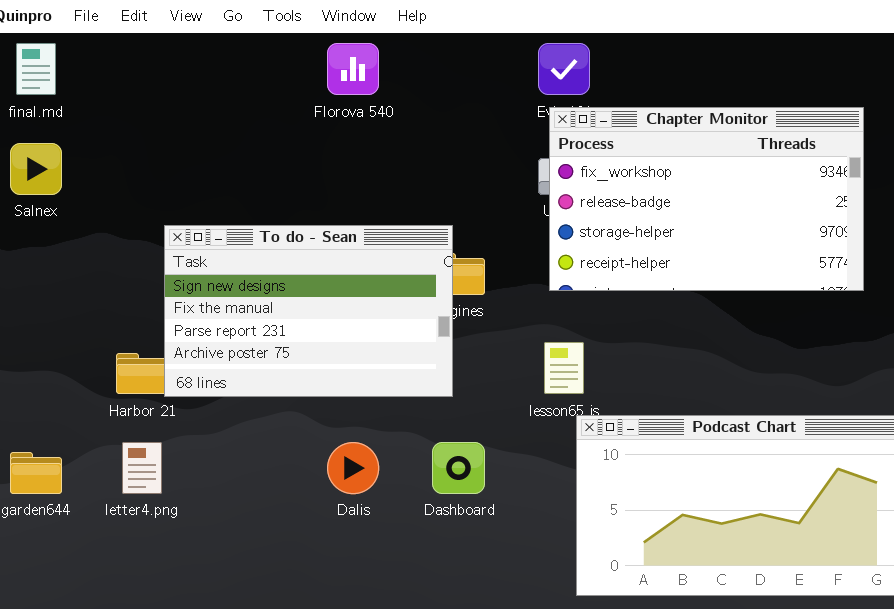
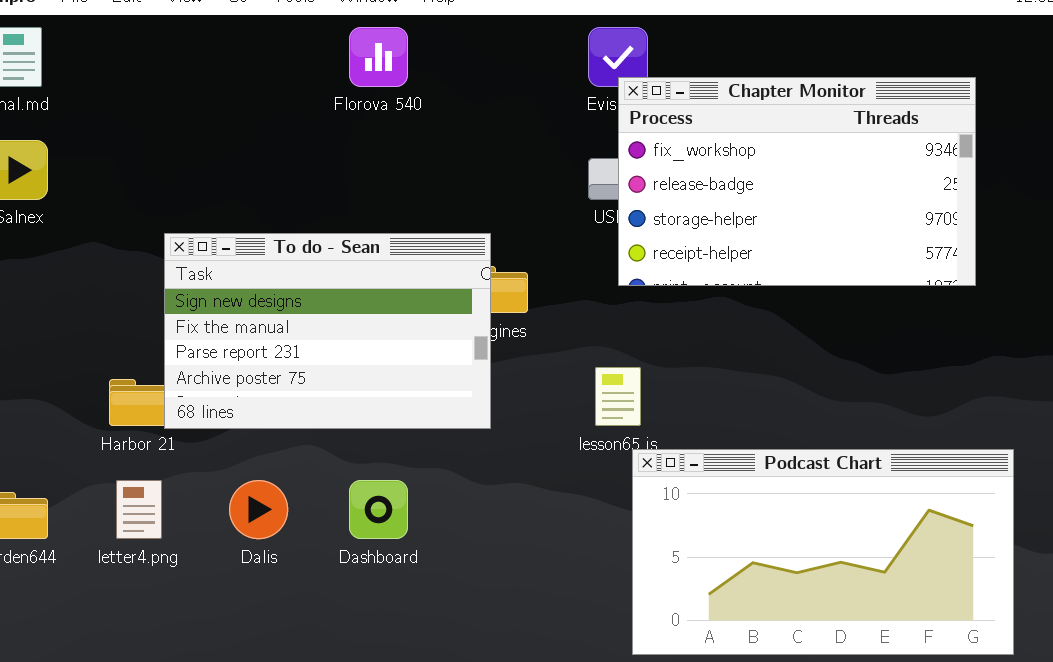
Chapter Monitor: [549,107,864,291] -> [618,77,976,286], moved
Dalis: [327,442,379,494] -> [229,480,288,539], moved
Dashboard: [432,442,485,494] -> [349,480,408,539], moved

